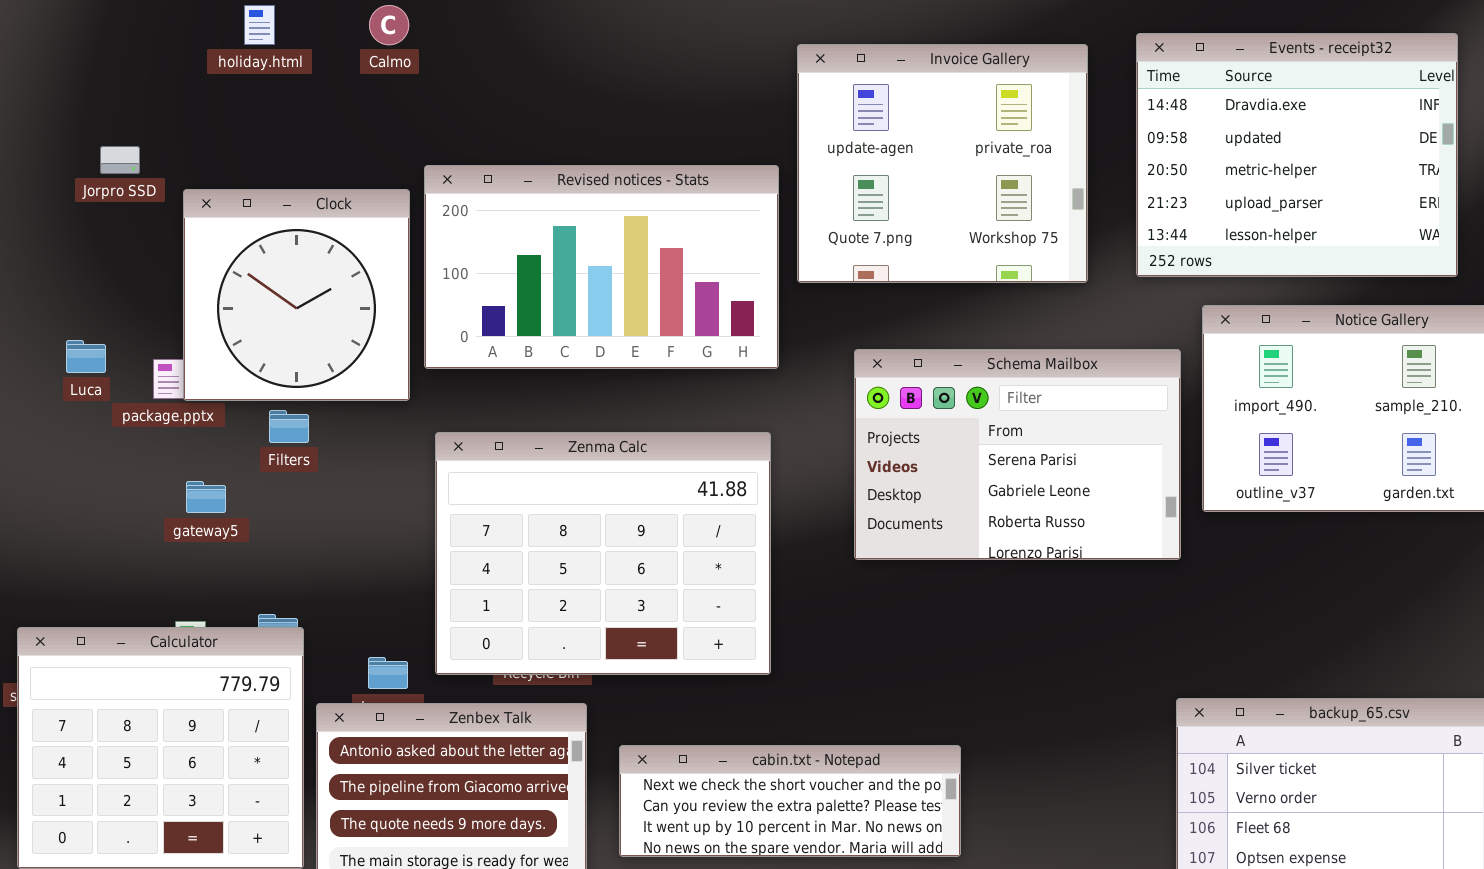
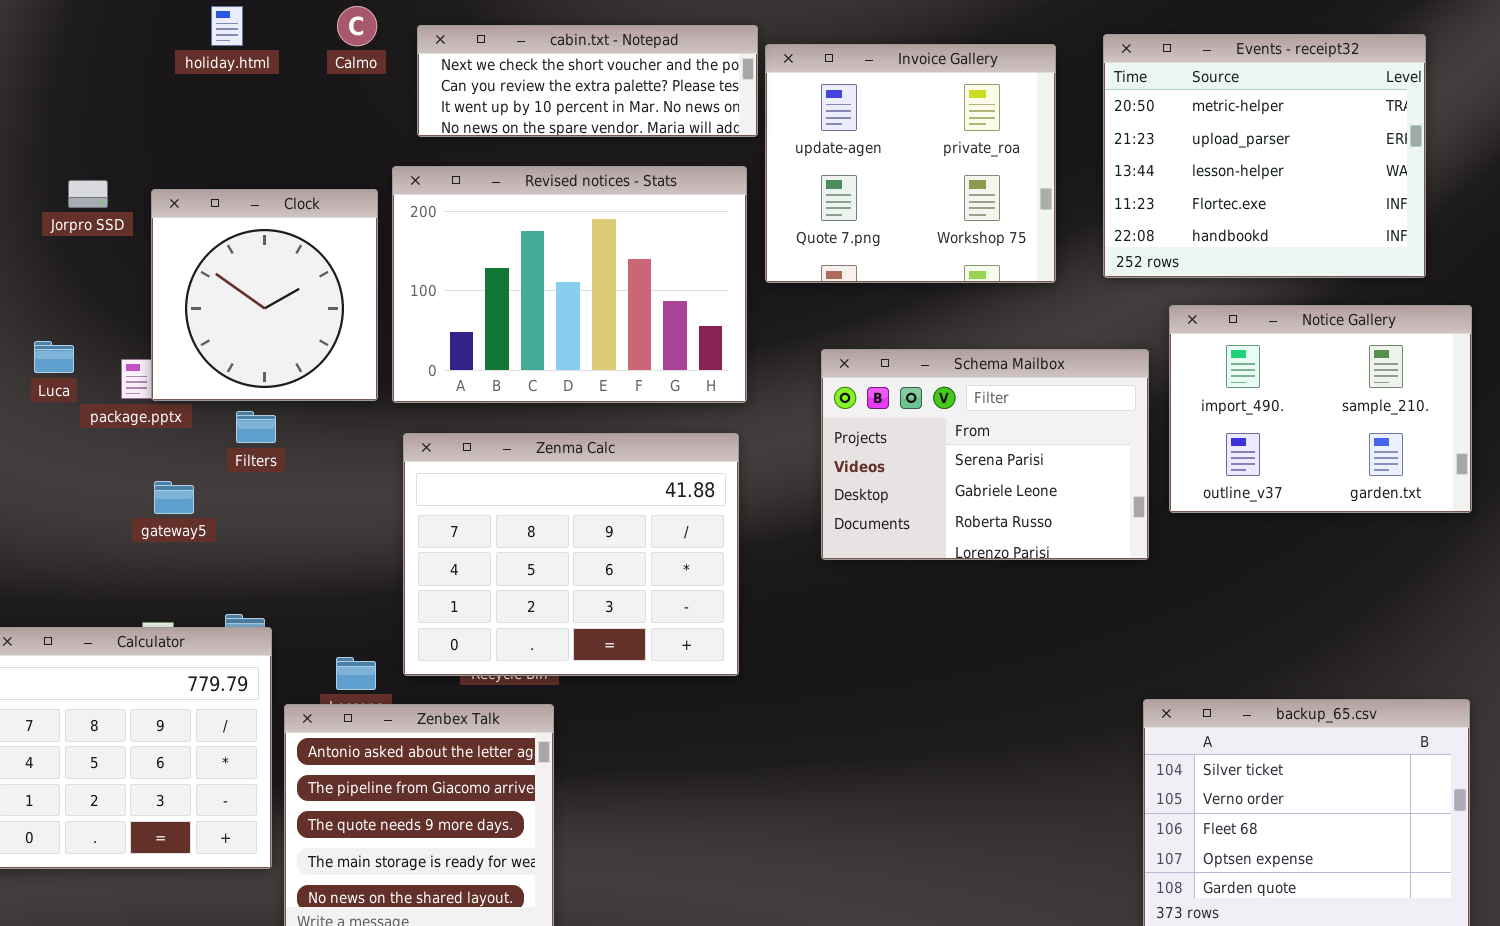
Events - receipt32: [1136,33,1458,277] -> [1103,34,1426,278], scrolled down 2 rows
Jorpro SSD: [100,146,140,174] -> [68,180,108,208], moved
Revised notices - Stats: [424,165,779,369] -> [392,166,747,403], resized
cabin.txt - Notepad: [619,745,961,857] -> [417,25,758,137], moved

